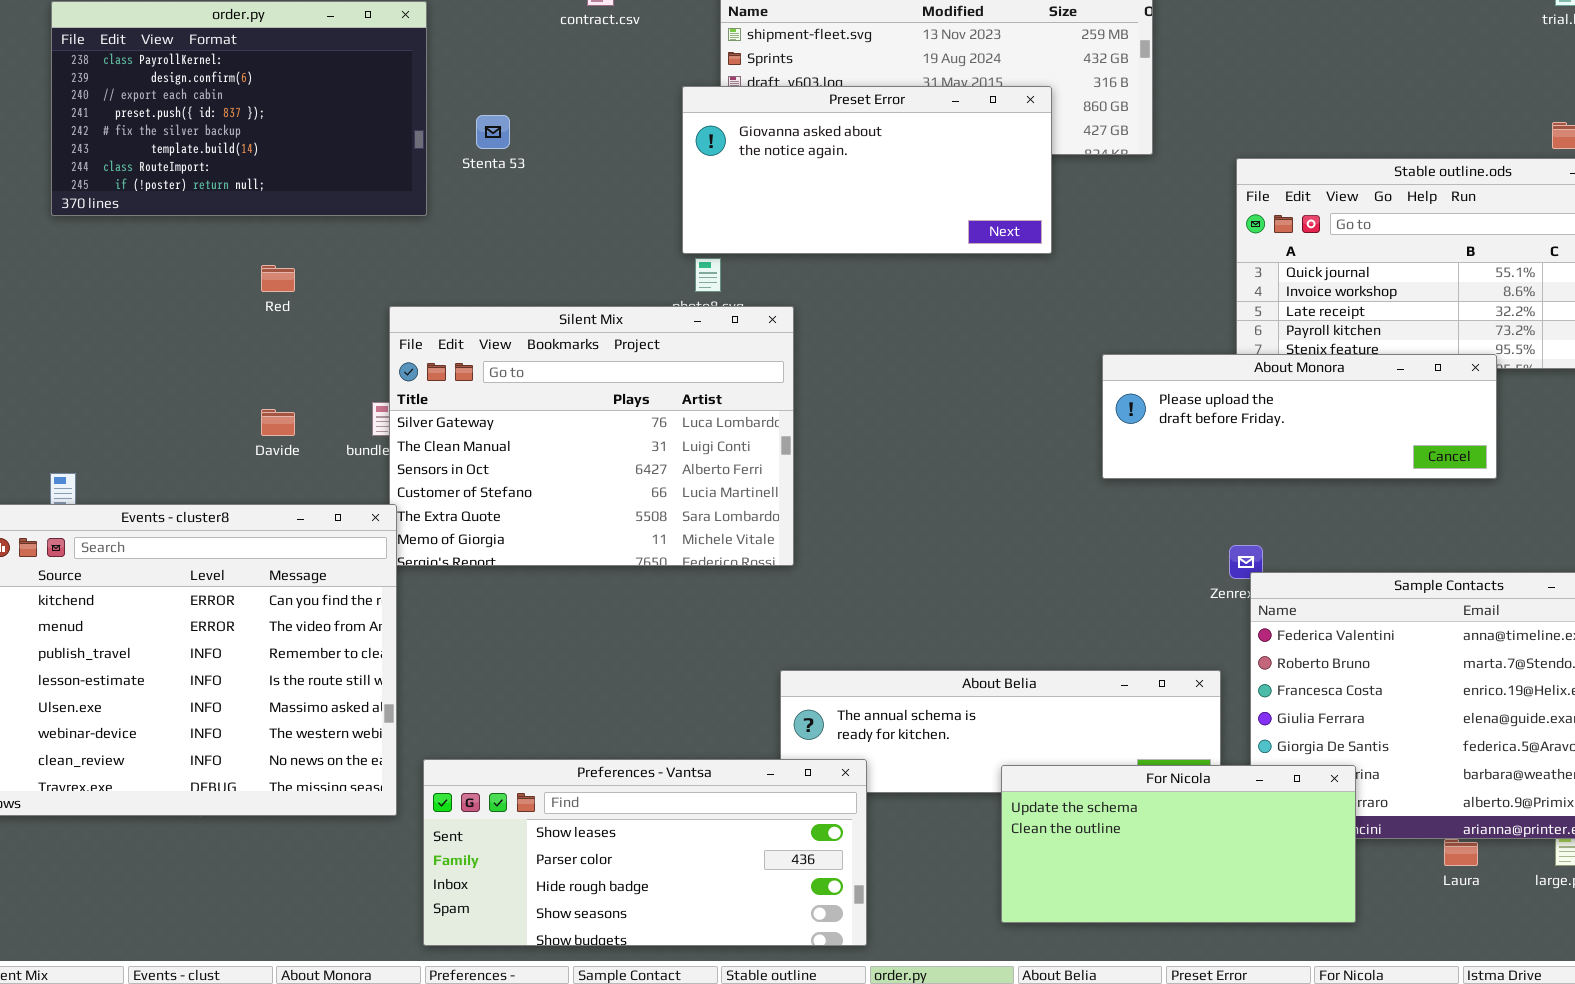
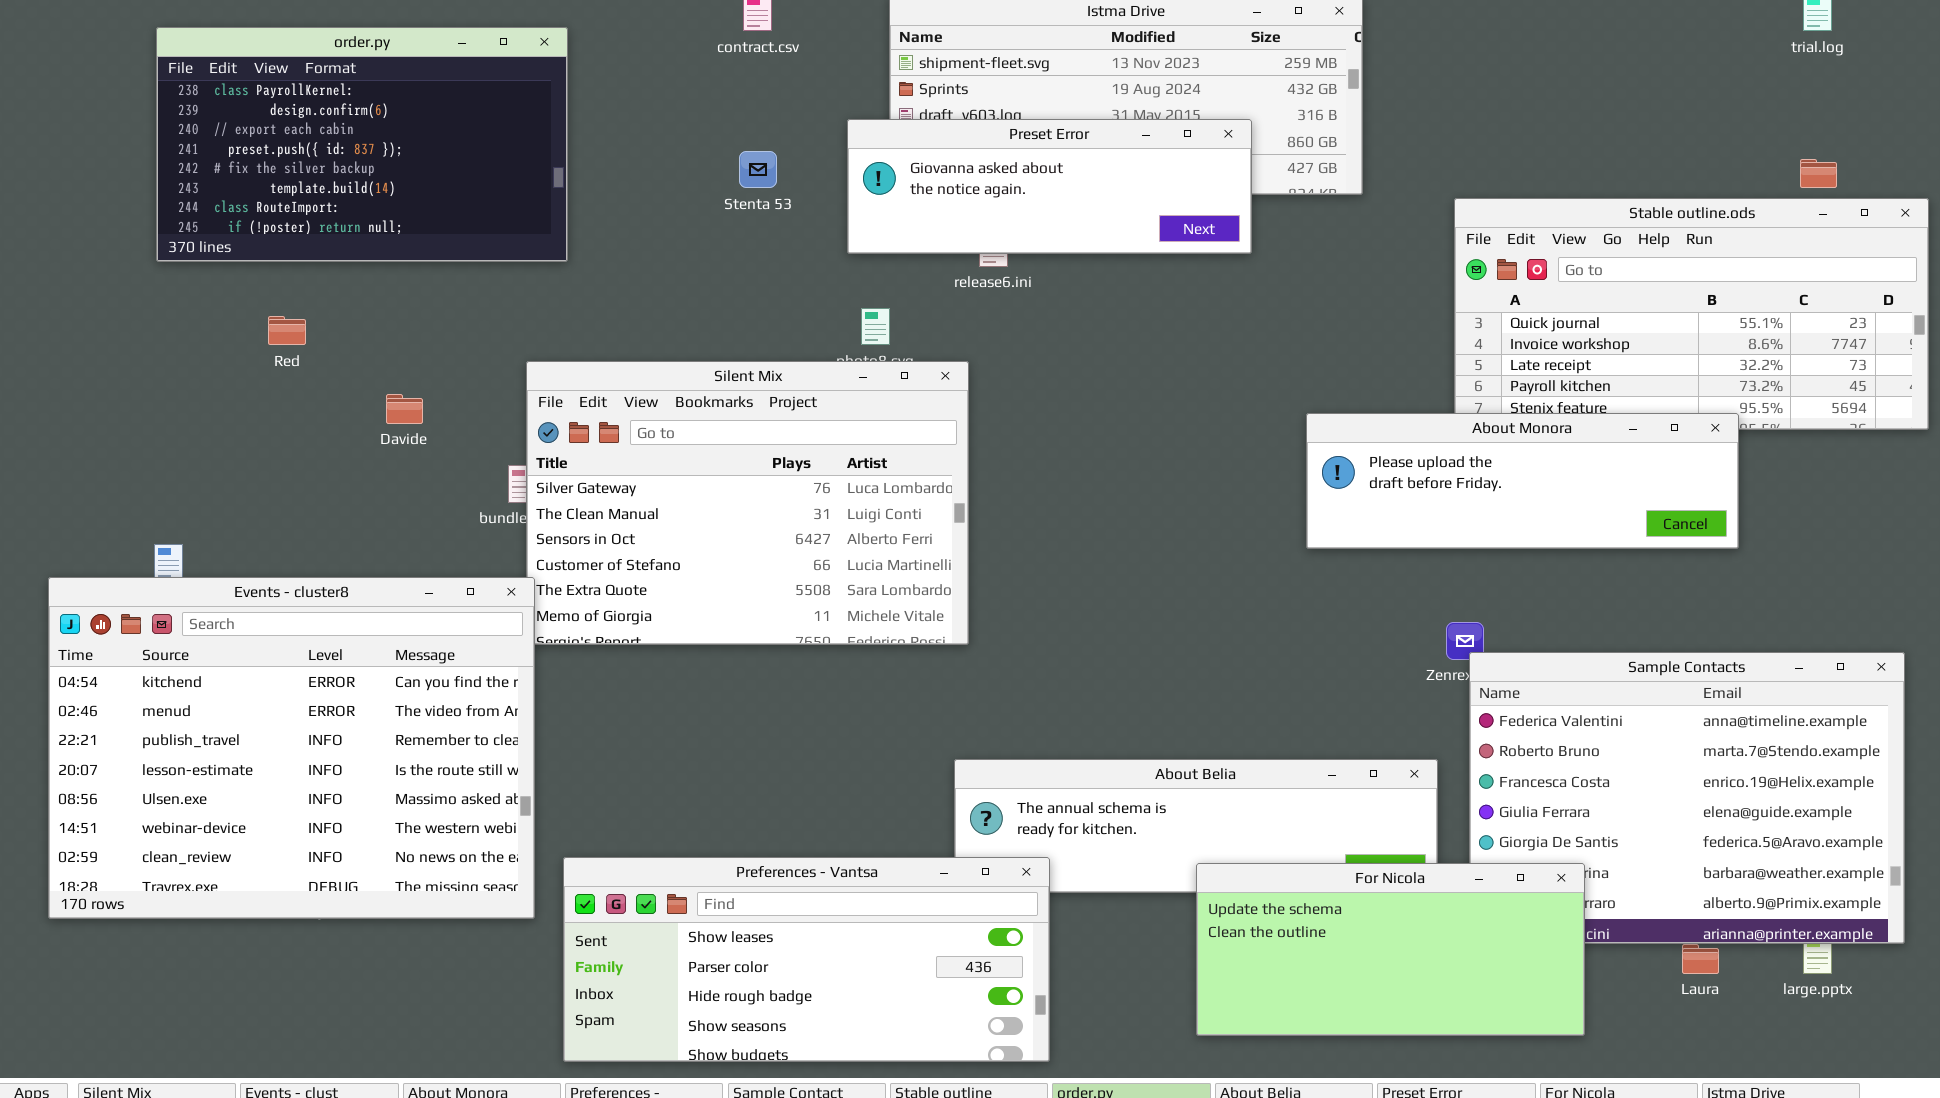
Preset Error: [682,86,1052,254] -> [847,119,1252,254], resized
Stenta 53: [476,115,510,149] -> [739,151,777,188], moved
Red: [261,265,295,292] -> [268,316,306,345], moved
Davide: [261,409,295,436] -> [386,394,423,424], moved

